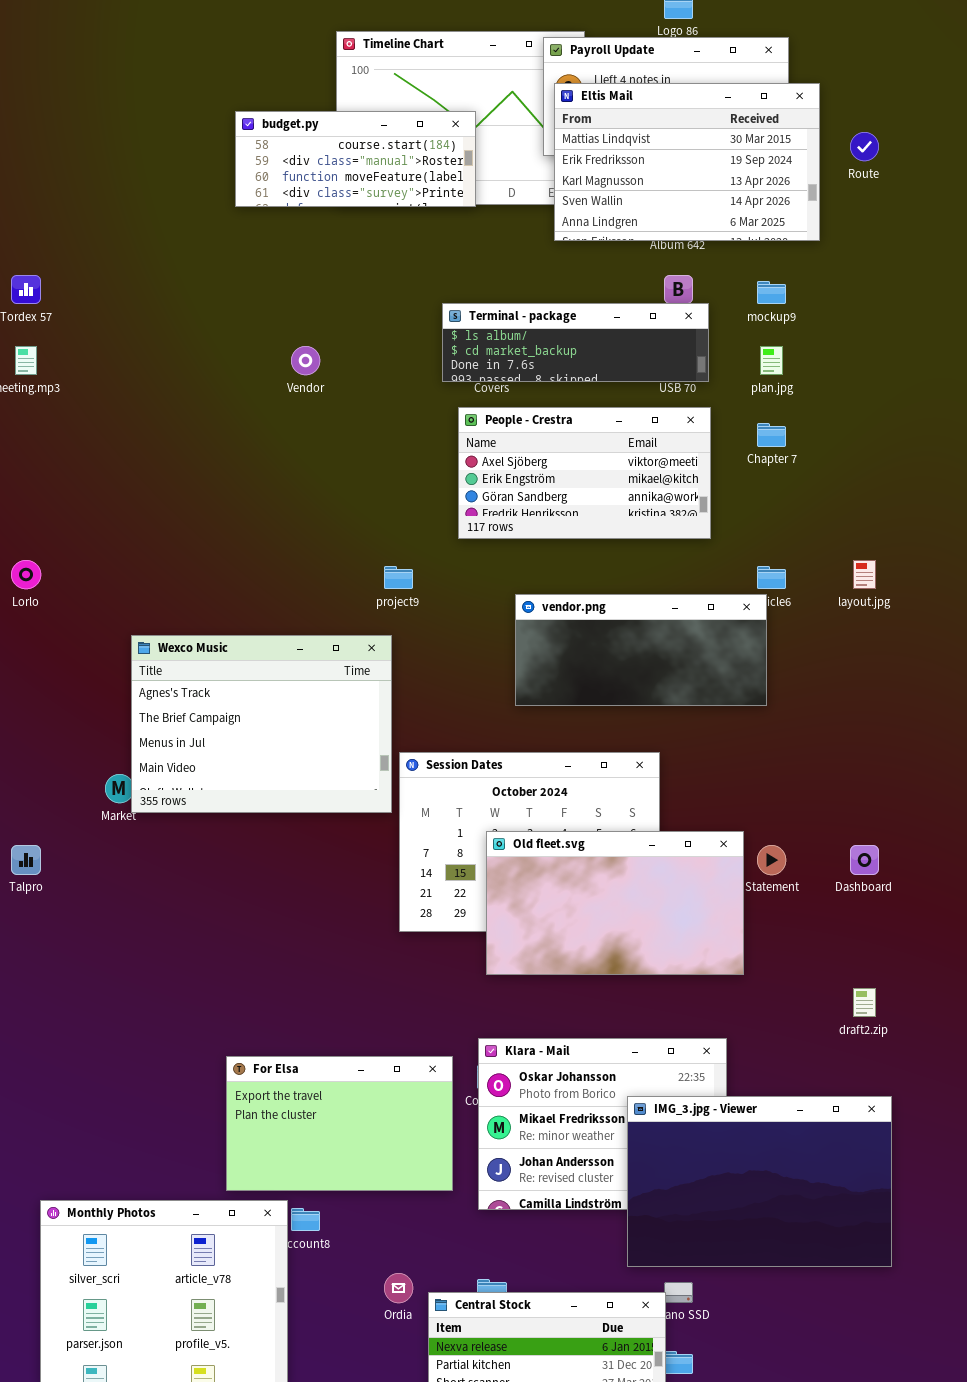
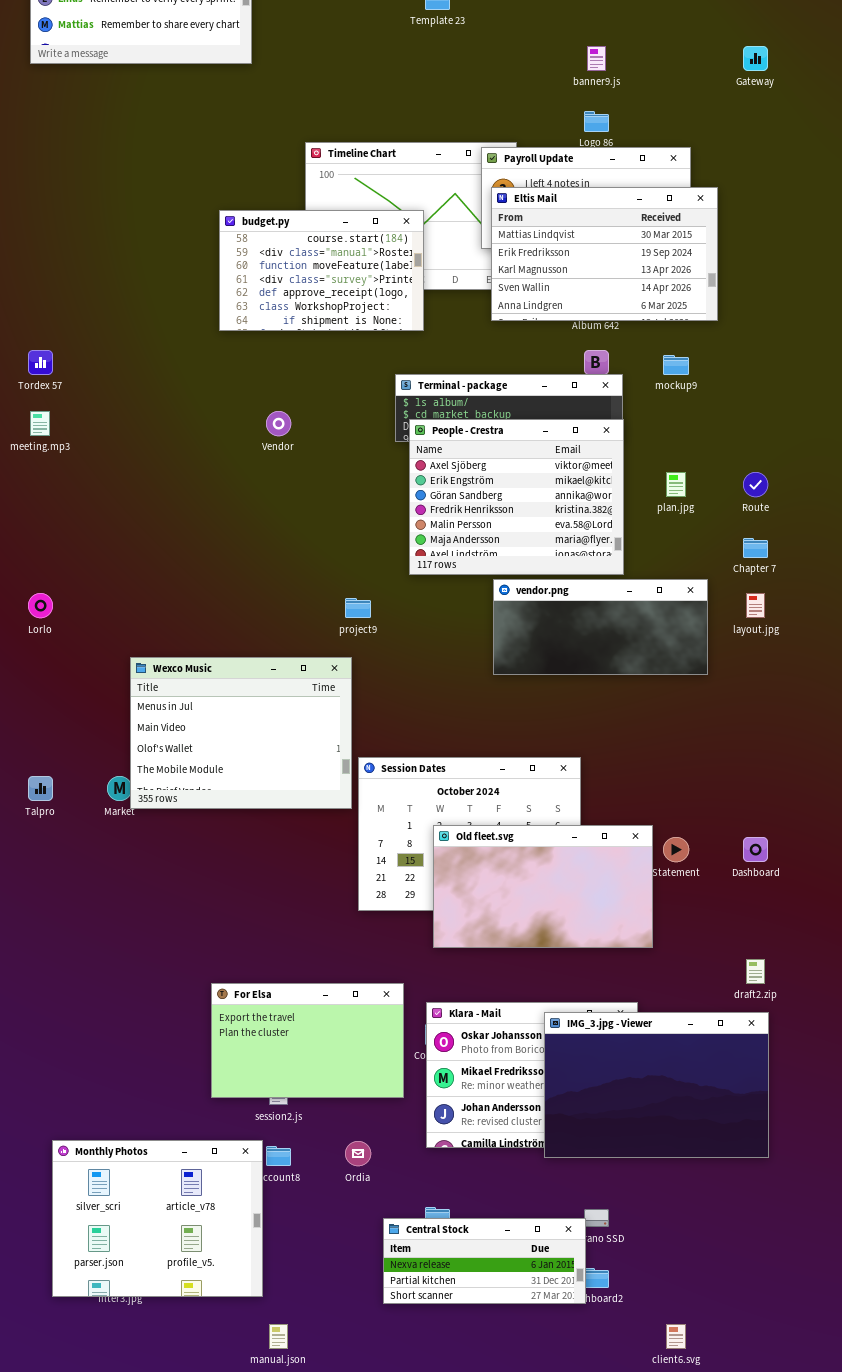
budget.py: [235,111,476,207] -> [219,210,424,331], resized
Route: [850,132,879,161] -> [743,472,768,497], moved
plan.jpg: [760,346,783,375] -> [666,472,686,497], moved
People - Crestra: [458,407,711,539] -> [409,419,624,575], resized
Chapter 7: [757,423,786,447] -> [743,538,768,558], moved
vendor.png: [515,594,767,706] -> [493,579,708,675], moved
Wexco Music: [131,635,392,813] -> [130,657,352,809], scrolled down 2 rows
Talpro: [11,845,41,875] -> [28,776,53,801], moved
For Elsa: [226,1056,453,1191] -> [211,983,404,1098], moved
IMG_3.jpg - Viewer: [627,1096,892,1267] -> [544,1012,769,1158], moved
Ordia: [384,1273,413,1303] -> [345,1141,371,1166], moved

